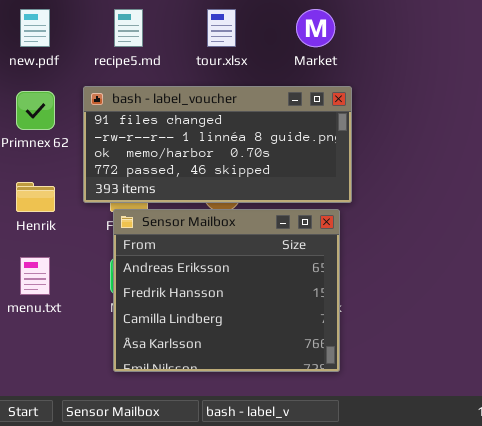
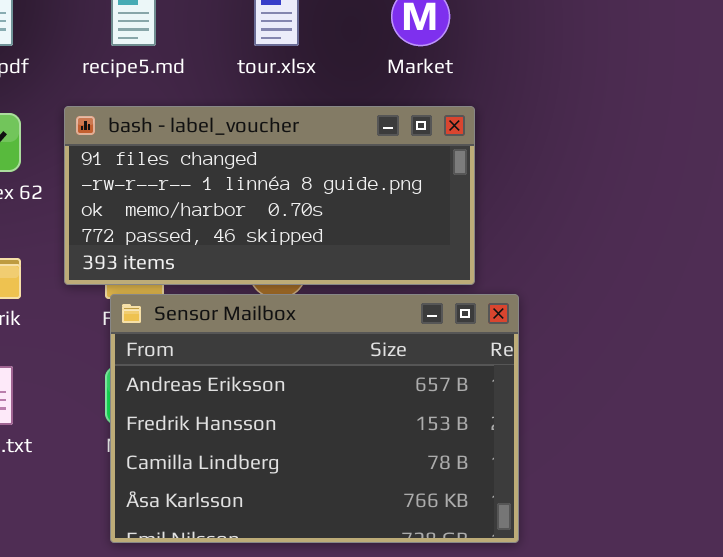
Sensor Mailbox: [113,209,340,372] -> [110,294,519,543], resized

